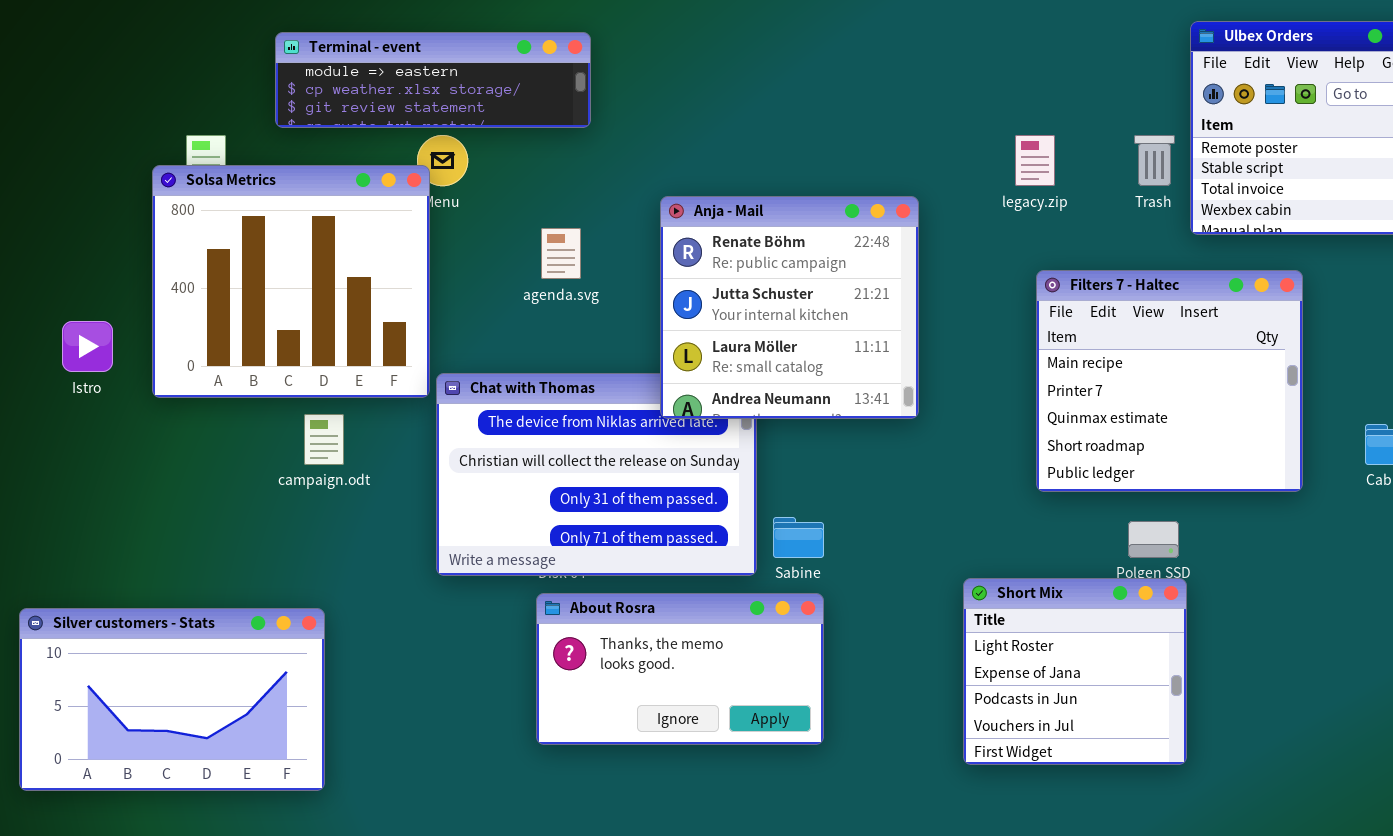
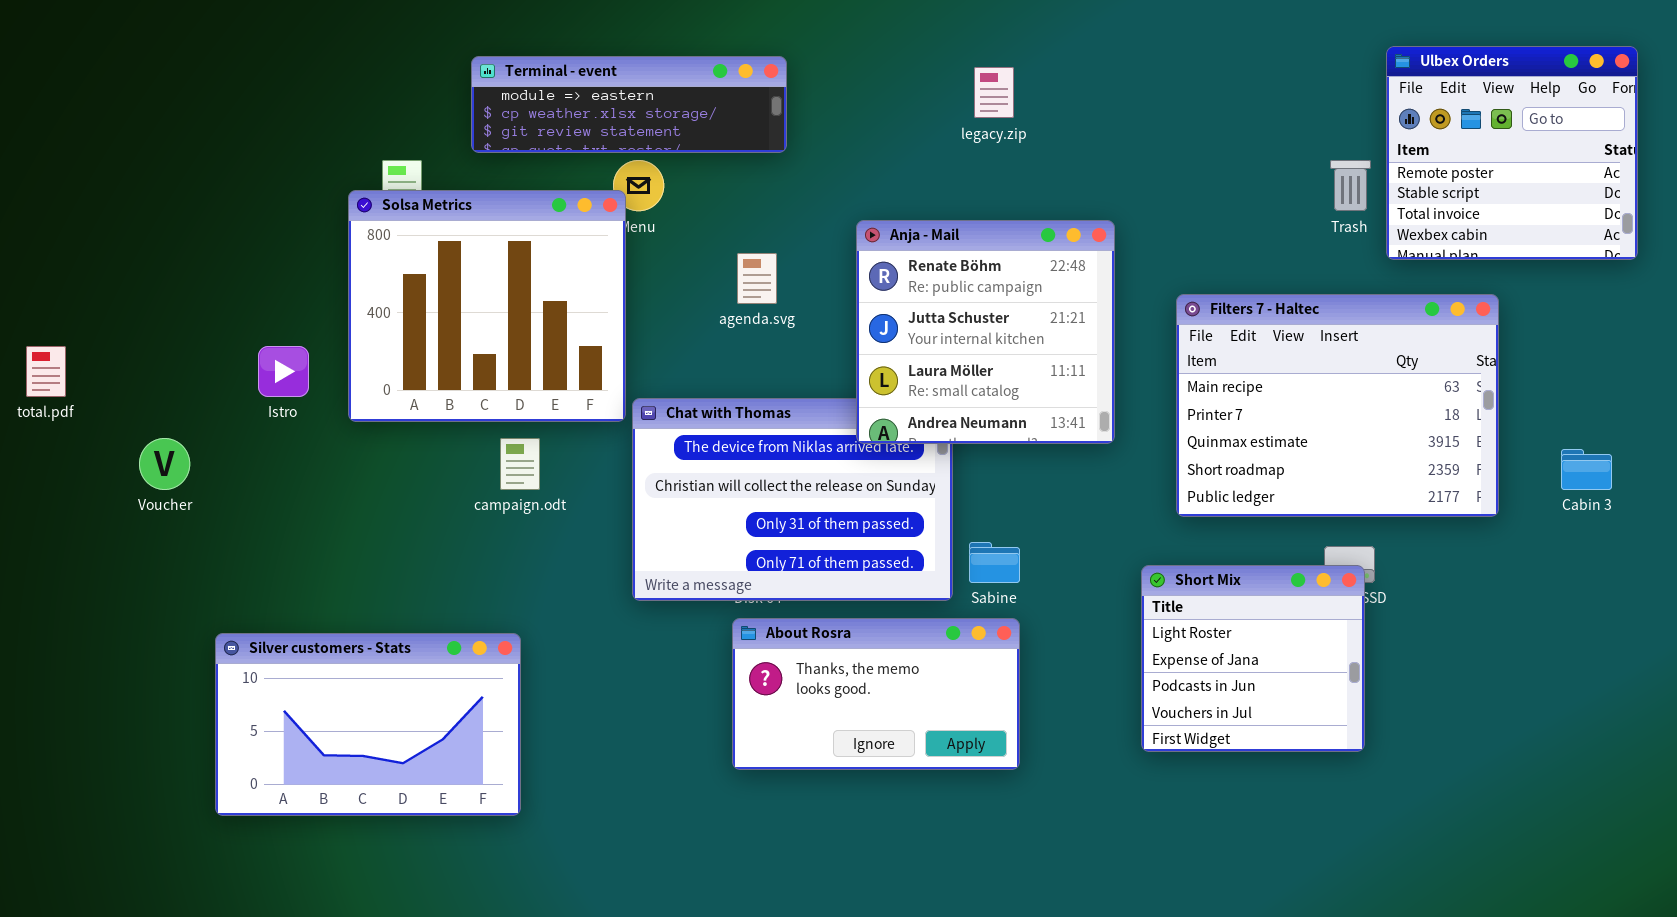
legacy.zip: [1015,135,1055,186] -> [974,67,1014,118], moved
Filters 7 - Haltec: [1036,270,1303,492] -> [1176,294,1499,517], resized
Short Mix: [963,578,1187,765] -> [1141,565,1365,752], moved

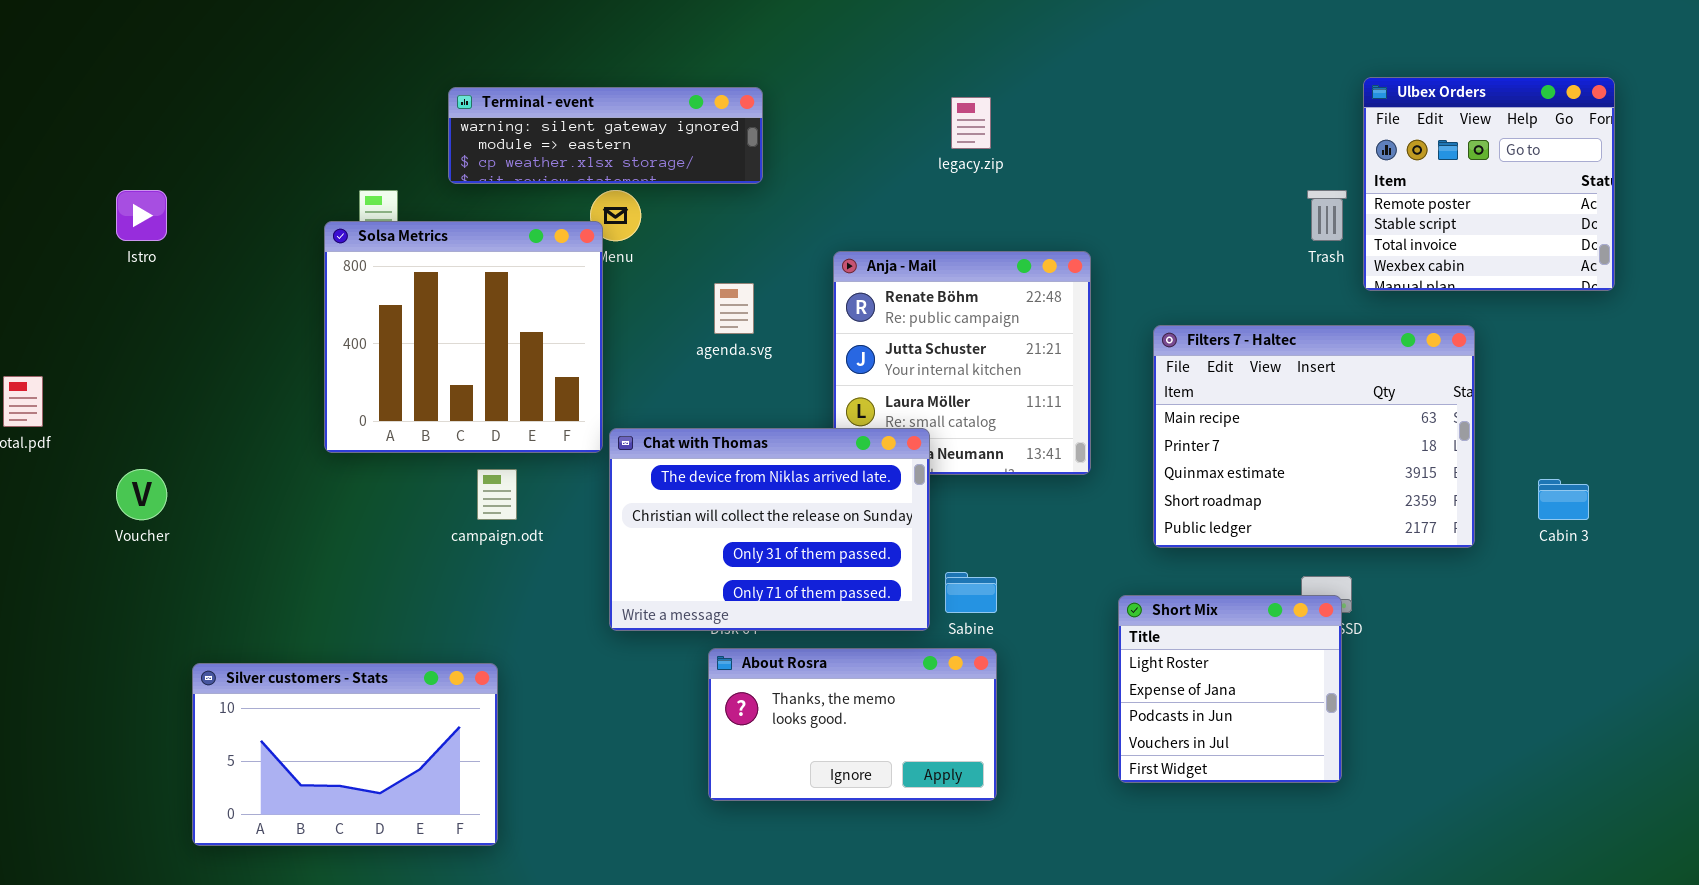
Terminal - event: [471,56,787,153] -> [448,87,763,184], scrolled up 1 row
Istro: [258,346,309,397] -> [116,190,167,241], moved
Chat with Thomas: [632,398,953,601] -> [609,428,930,631], raised

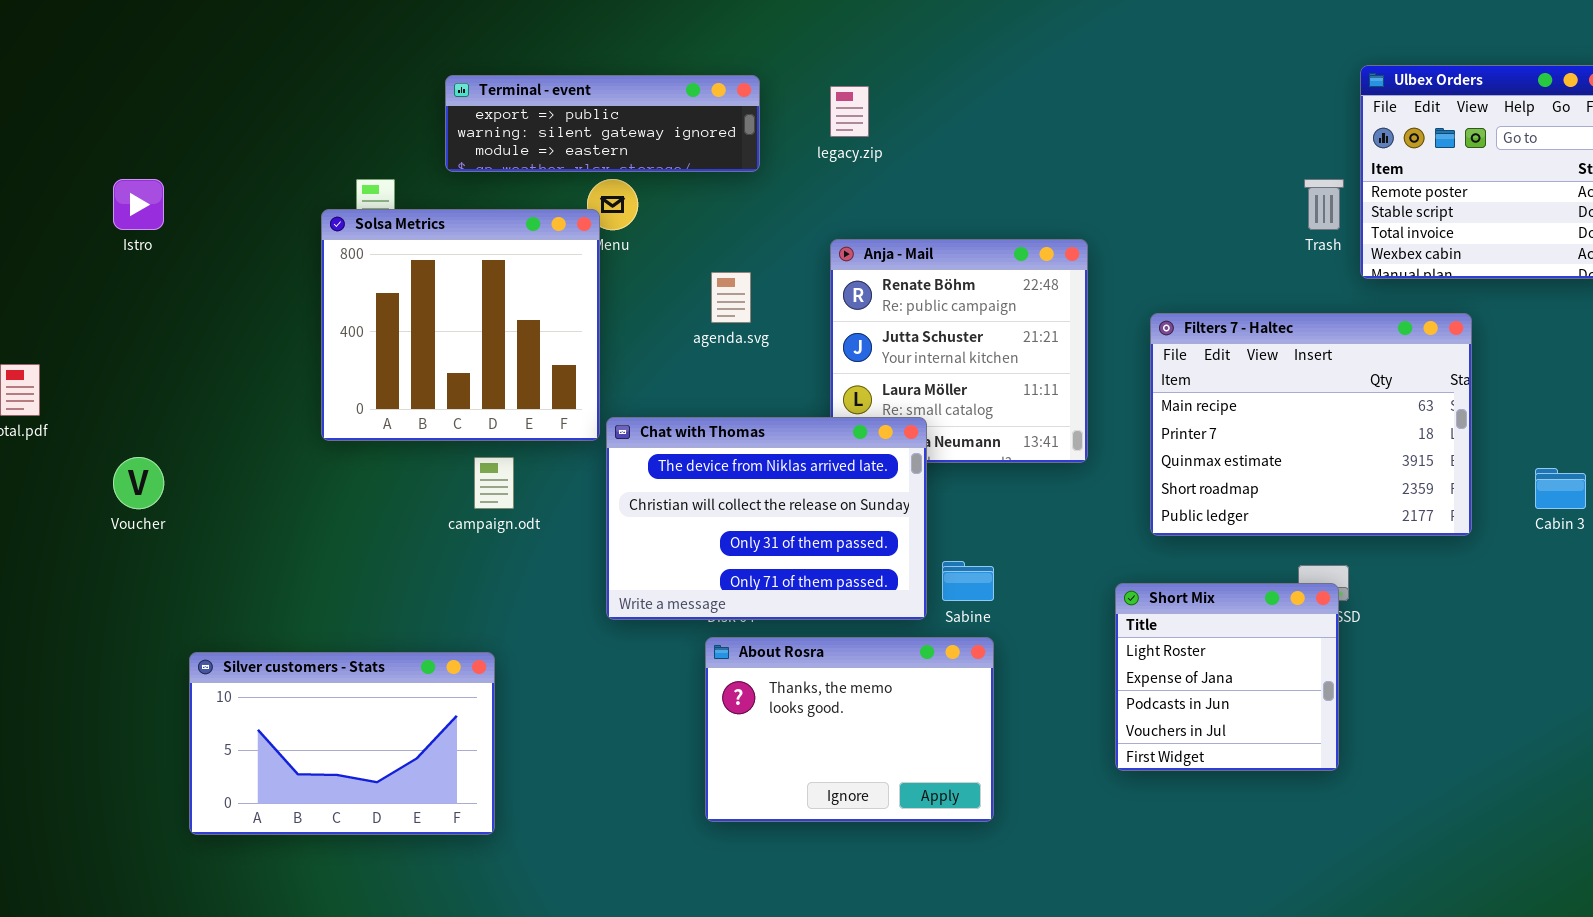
Terminal - event: [448,87,763,184] -> [445,75,760,172], scrolled up 1 row
legacy.zip: [951,97,991,149] -> [830,86,869,137], moved
About Rosra: [708,648,997,801] -> [705,637,994,822], resized

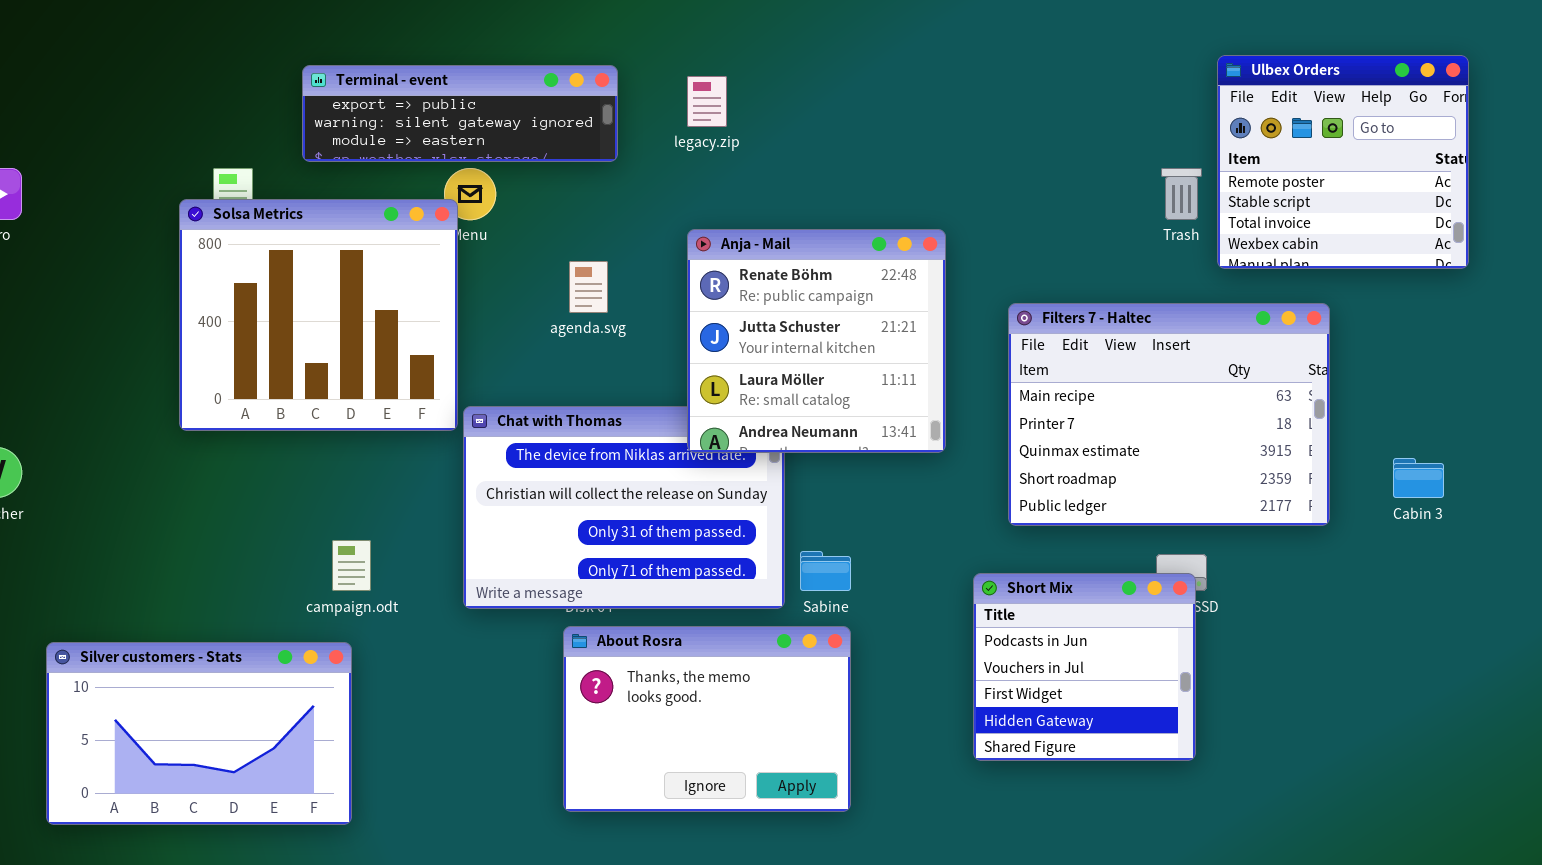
Anja - Mail: [830,239,1088,463] -> [687,229,946,453], raised
campaign.odt: [474,457,514,509] -> [332,540,371,591], moved
Short Mix: [1115,583,1339,771] -> [973,573,1196,761], scrolled down 2 rows

